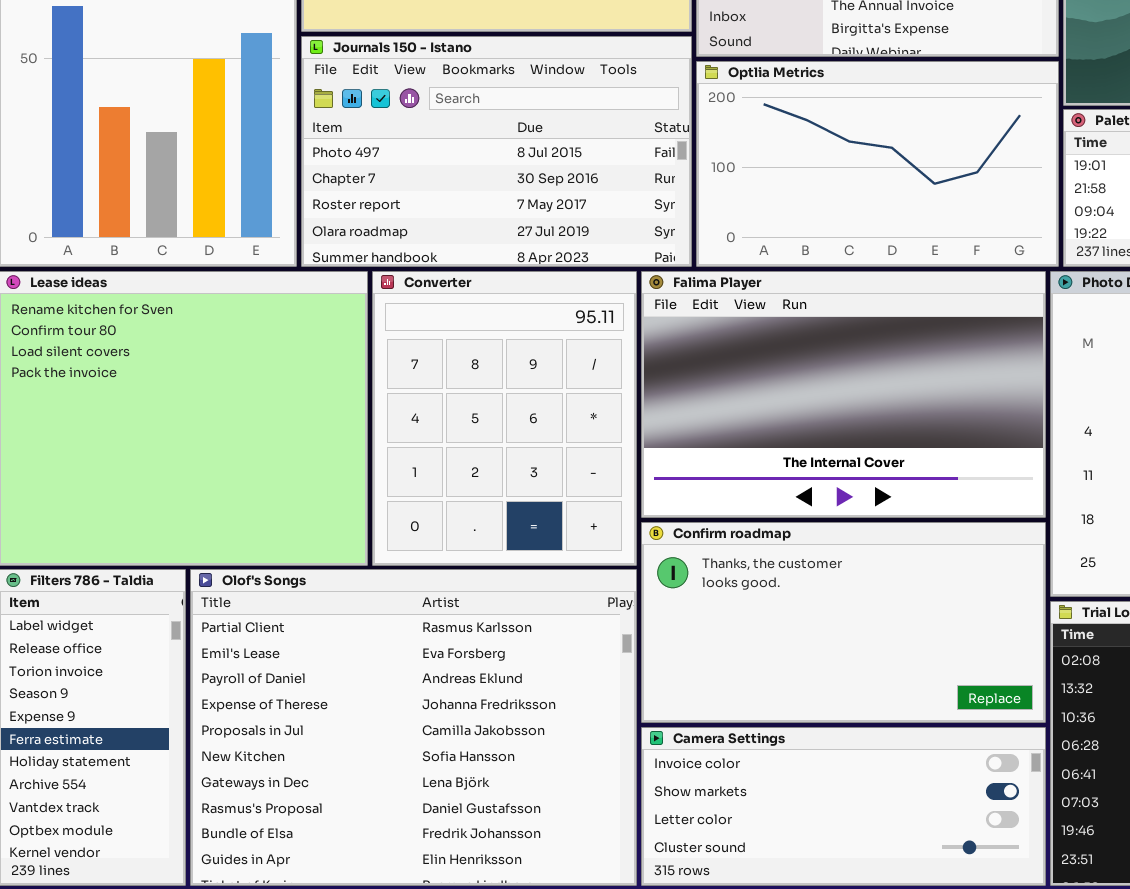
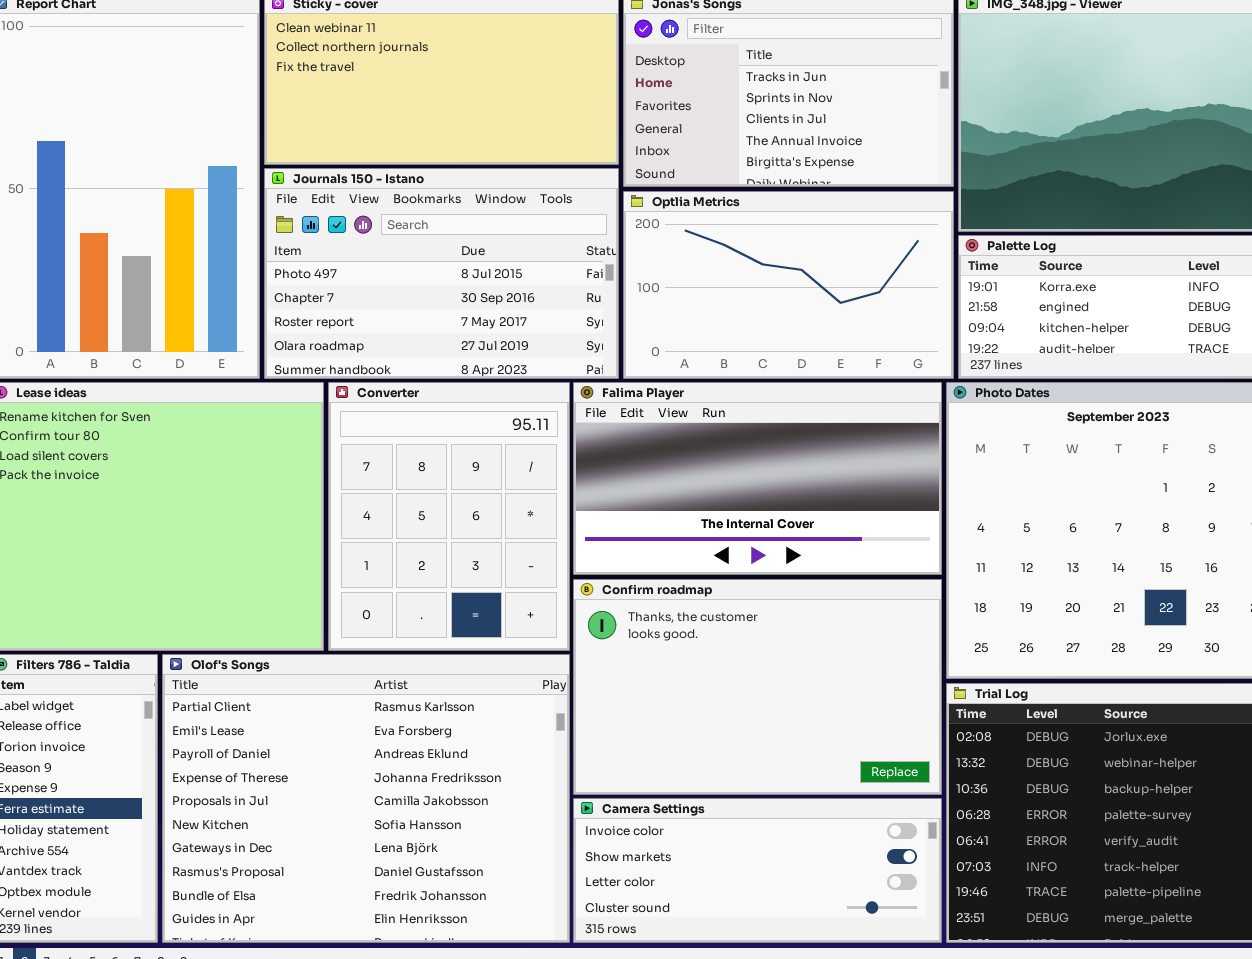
Falima Player: [641,271,1046,518] -> [573,382,942,575], resized
Confirm roadmap: [641,522,1046,723] -> [573,579,942,795], resized

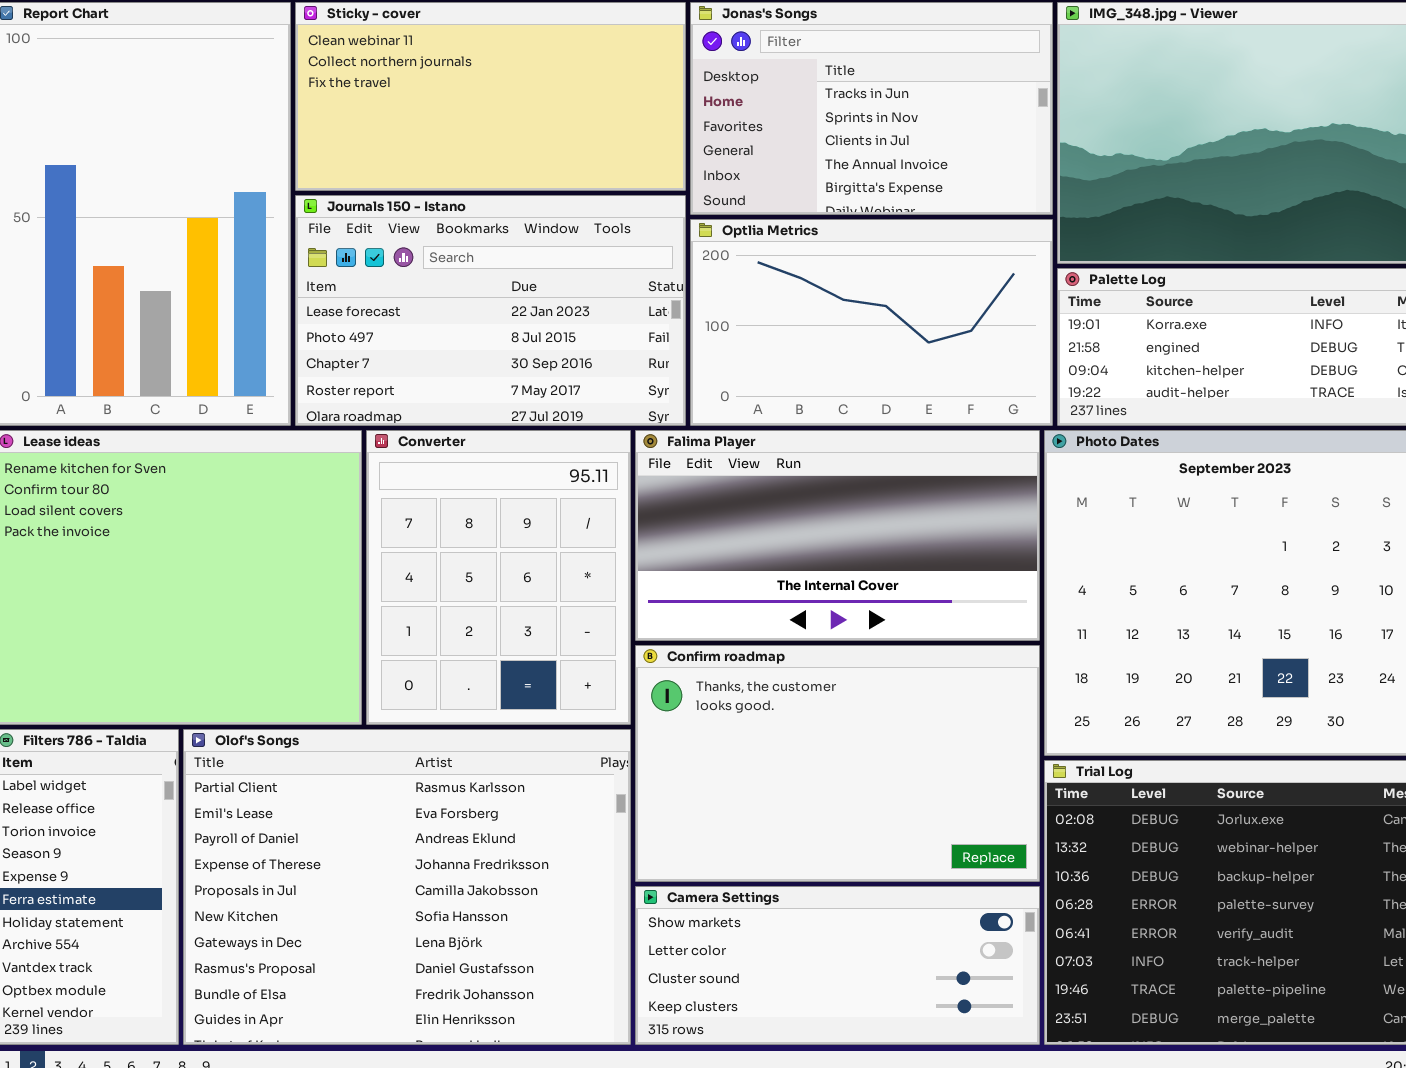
Journals 150 - Istano: [264,168,619,379] -> [295,195,686,426], scrolled up 1 row
Camera Settings: [573,798,942,943] -> [635,886,1040,1045], scrolled down 1 row

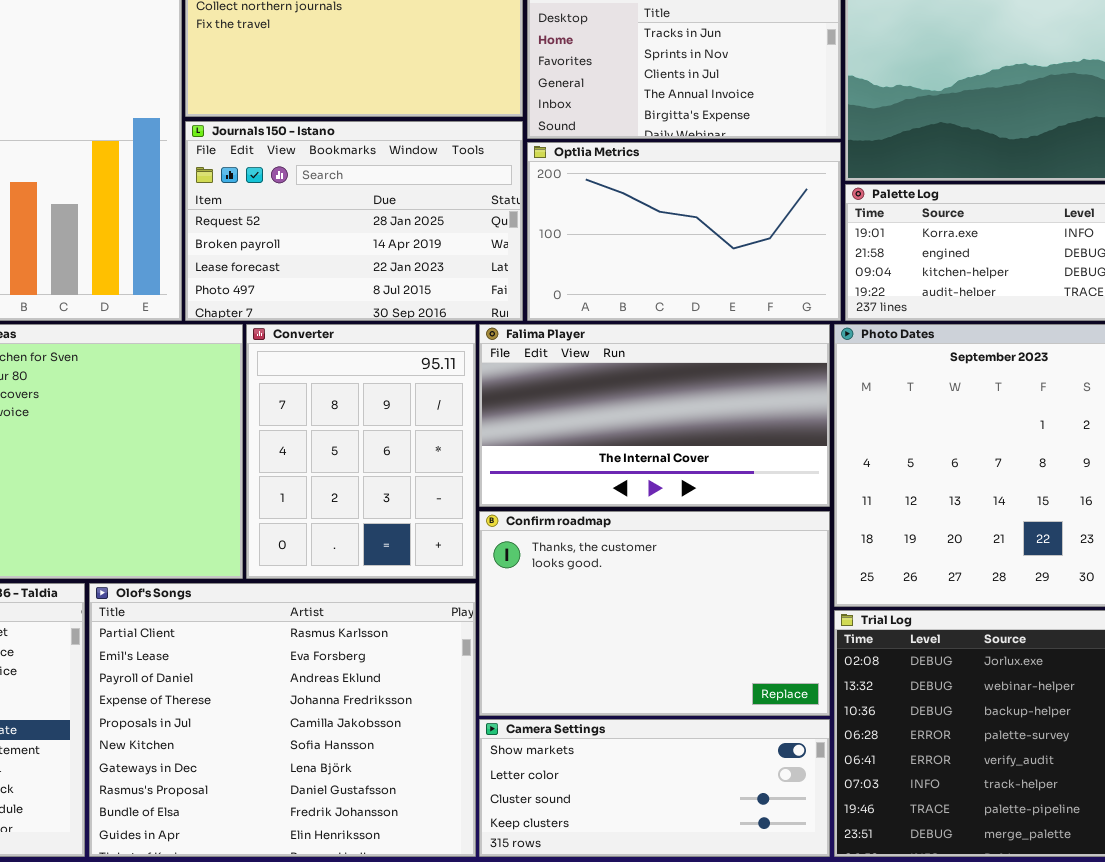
Journals 150 - Istano: [295,195,686,426] -> [185,121,523,321], scrolled up 2 rows

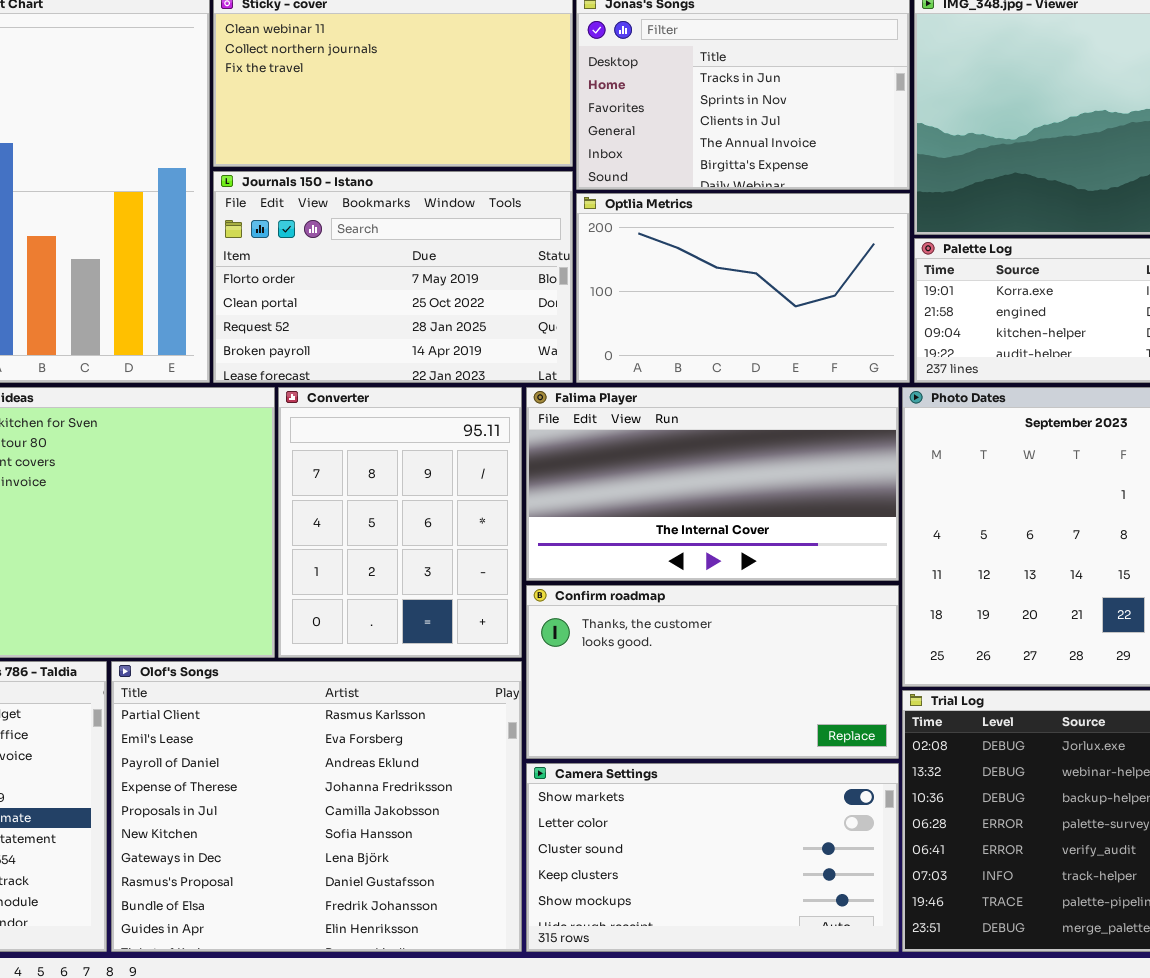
Journals 150 - Istano: [185,121,523,321] -> [213,171,573,383], scrolled up 2 rows
Confirm roadmap: [479,511,830,716] -> [526,585,899,759], resized
Camera Settings: [479,719,830,857] -> [526,763,899,952], resized

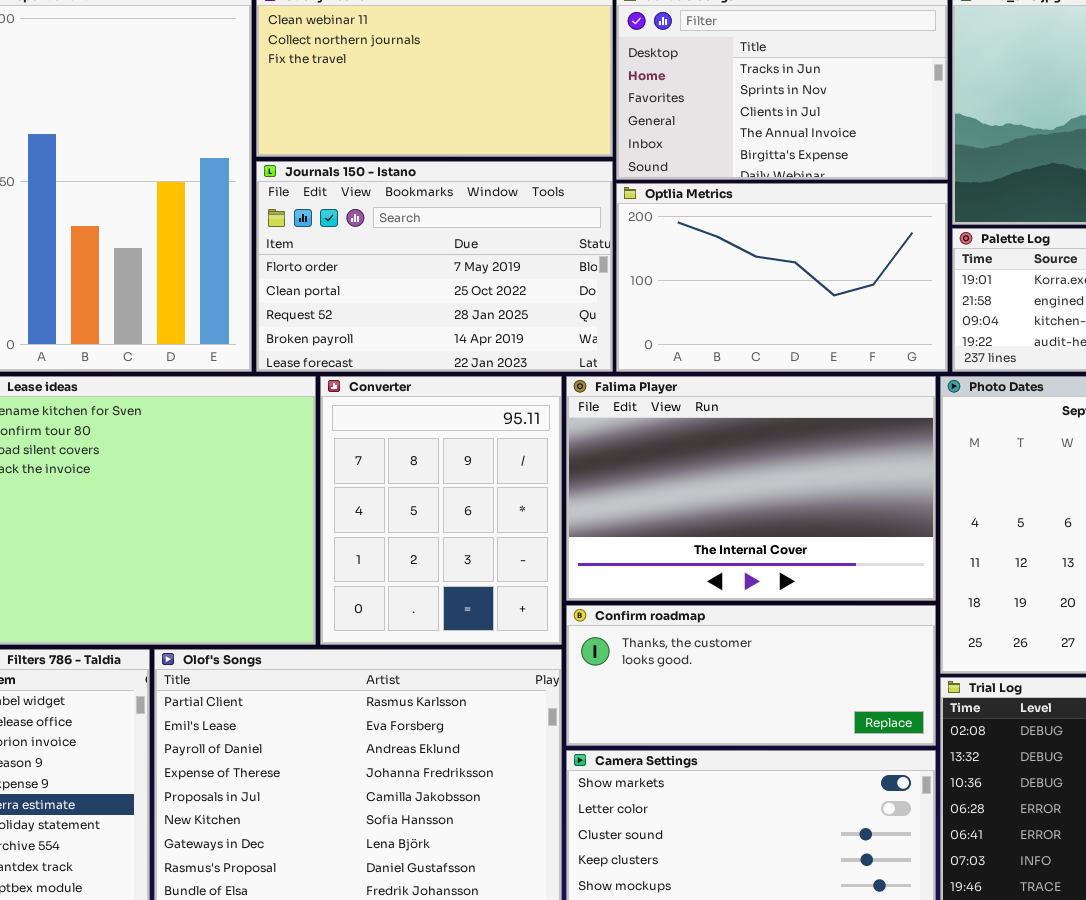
Falima Player: [526,387,899,581] -> [566,376,936,601], resized
Confirm roadmap: [526,585,899,759] -> [566,605,936,746], resized

